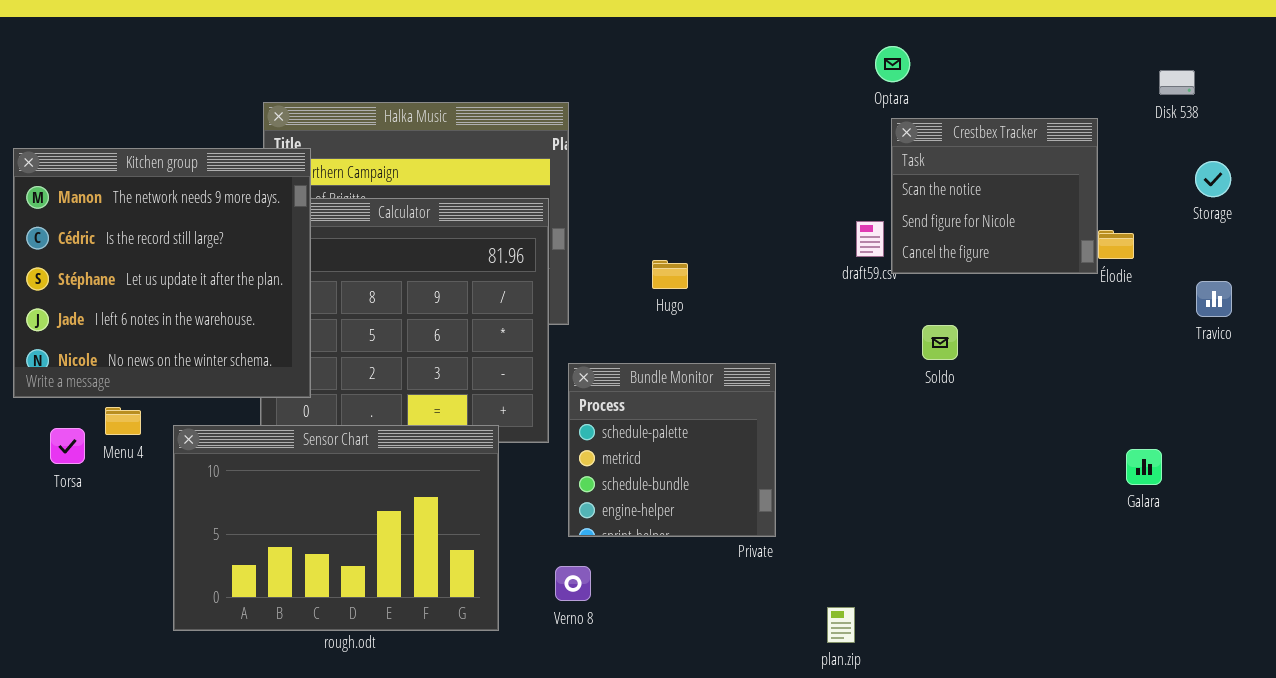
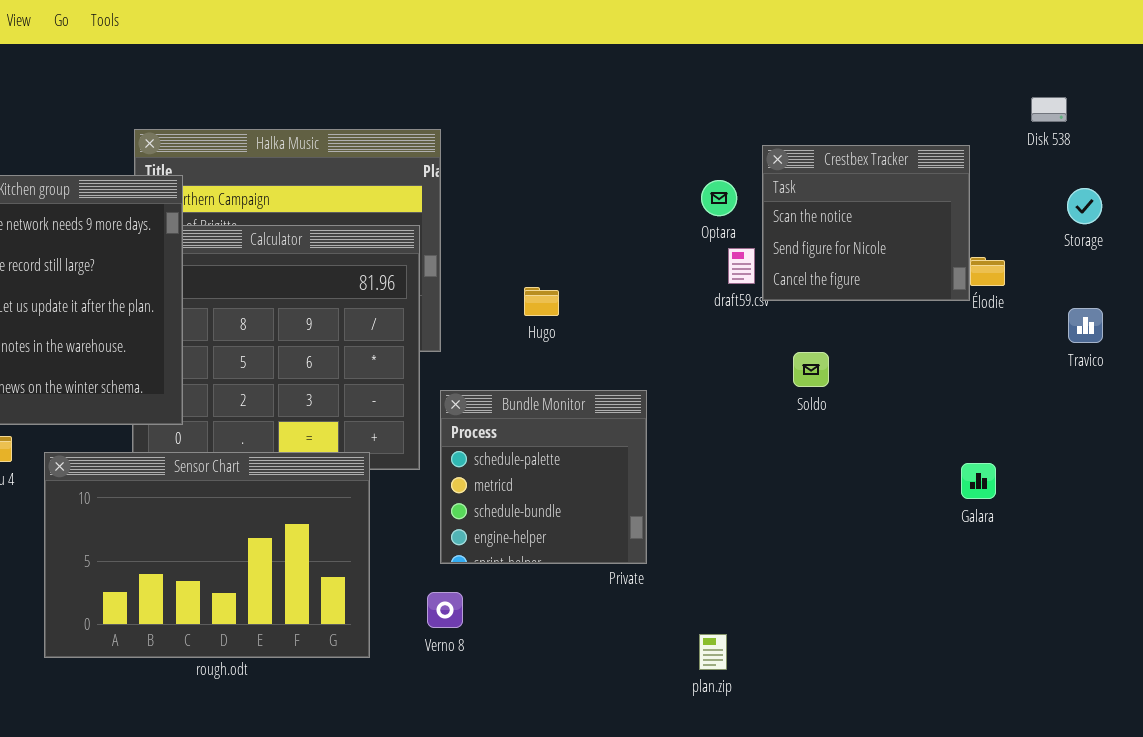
Optara: [875,46,910,82] -> [701,180,737,216], moved
Galara: [1126,449,1162,485] -> [961,463,996,499], moved

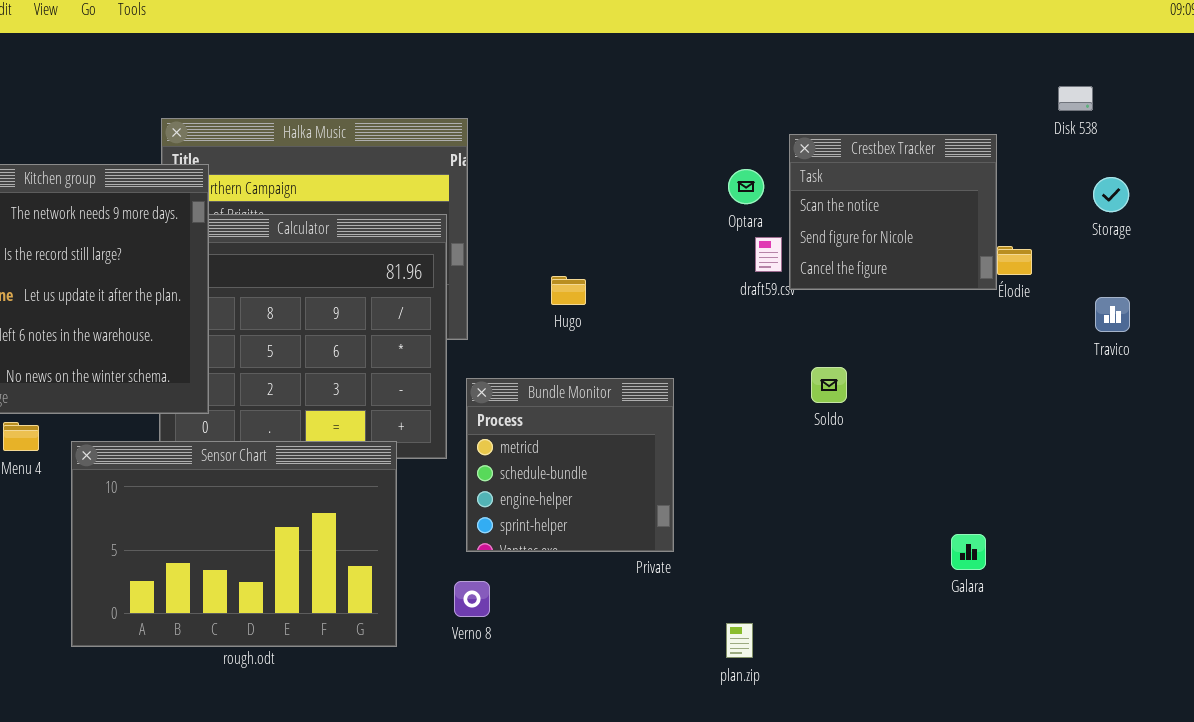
Soldo: [793,352,829,387] -> [811,367,847,403], moved
Bundle Monitor: [440,390,647,564] -> [466,378,674,552], scrolled down 1 row
Galara: [961,463,996,499] -> [951,534,986,570], moved

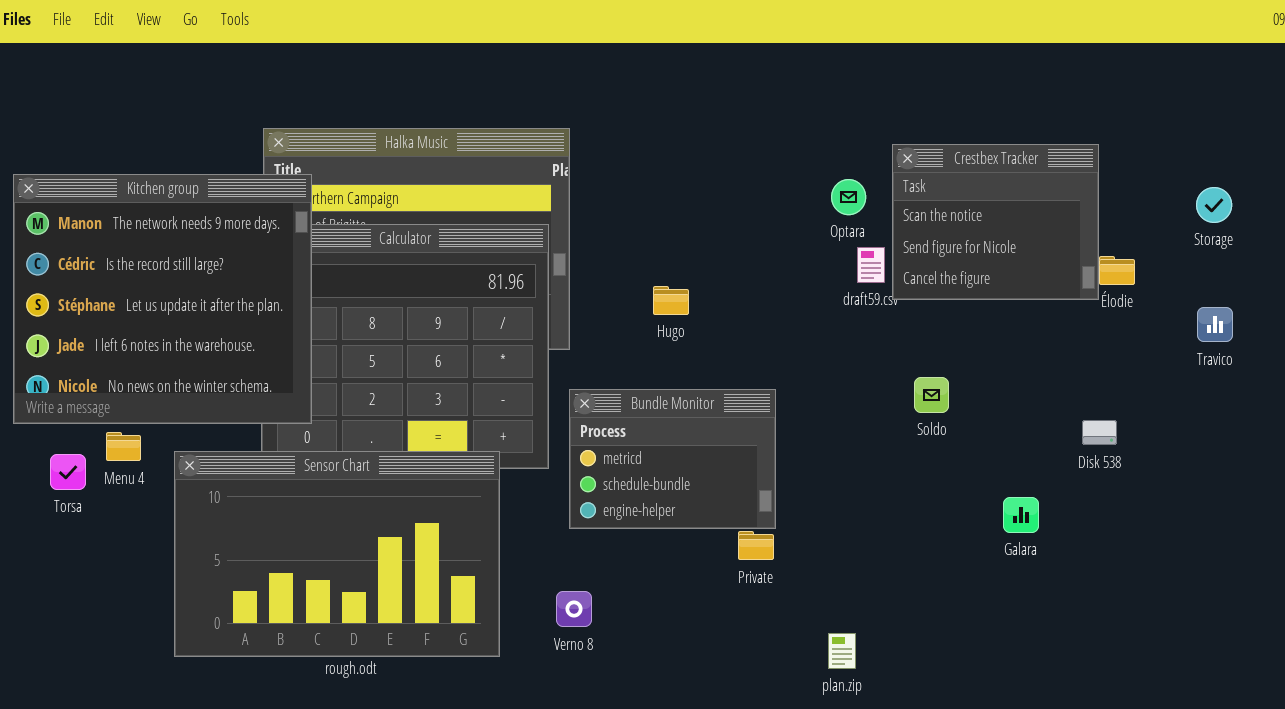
Disk 538: [1058,86,1093,111] -> [1082,420,1117,445], moved
Bundle Monitor: [466,378,674,552] -> [569,389,776,529], resized
Galara: [951,534,986,570] -> [1003,497,1039,533], moved

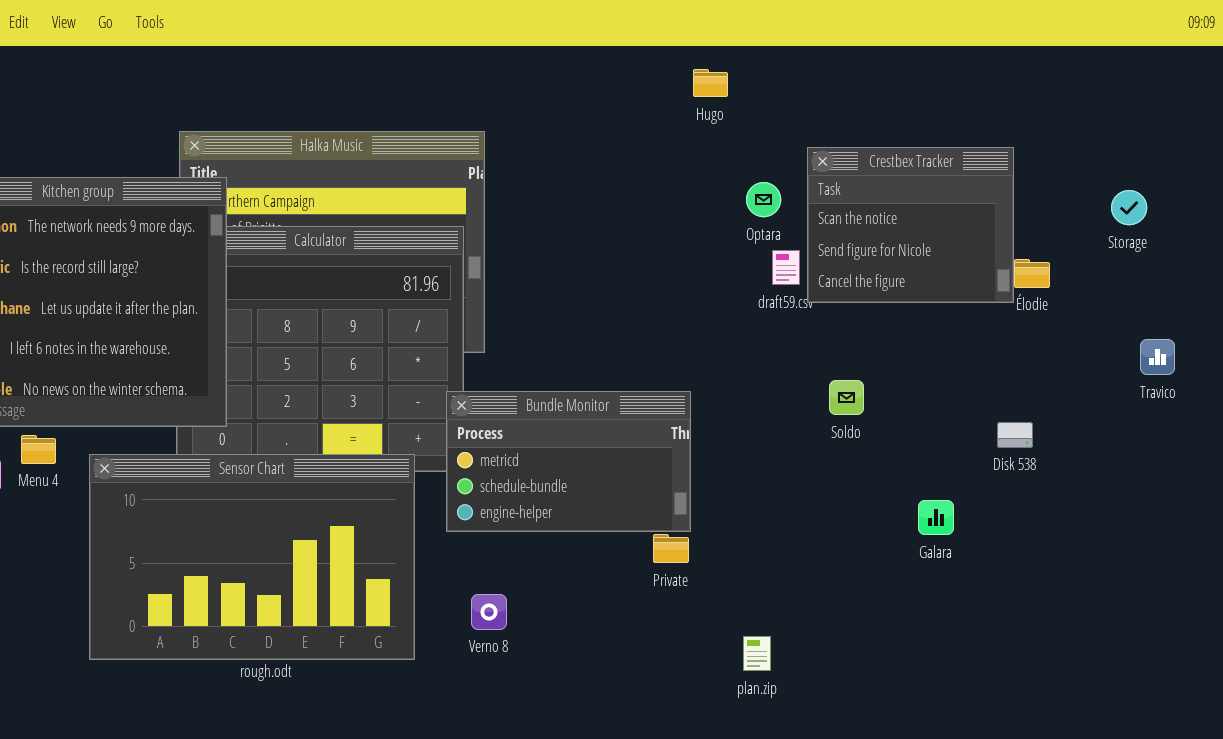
Hugo: [653,286,689,315] -> [693,69,728,97], moved
Travico: [1197,307,1233,342] -> [1140,339,1175,375], moved
Bundle Monitor: [569,389,776,529] -> [446,391,691,532], resized

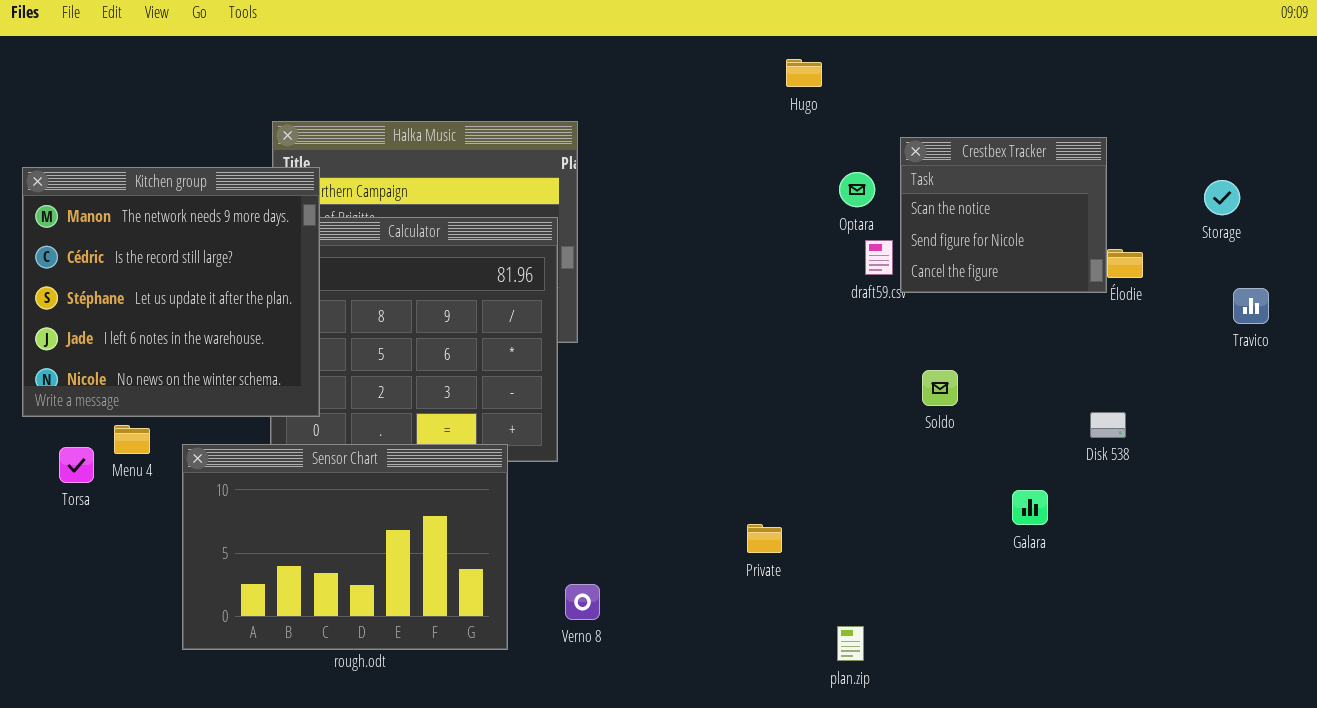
Travico: [1140,339,1175,375] -> [1233,288,1269,324], moved
Bundle Monitor: [446,391,691,532] -> none, closed

